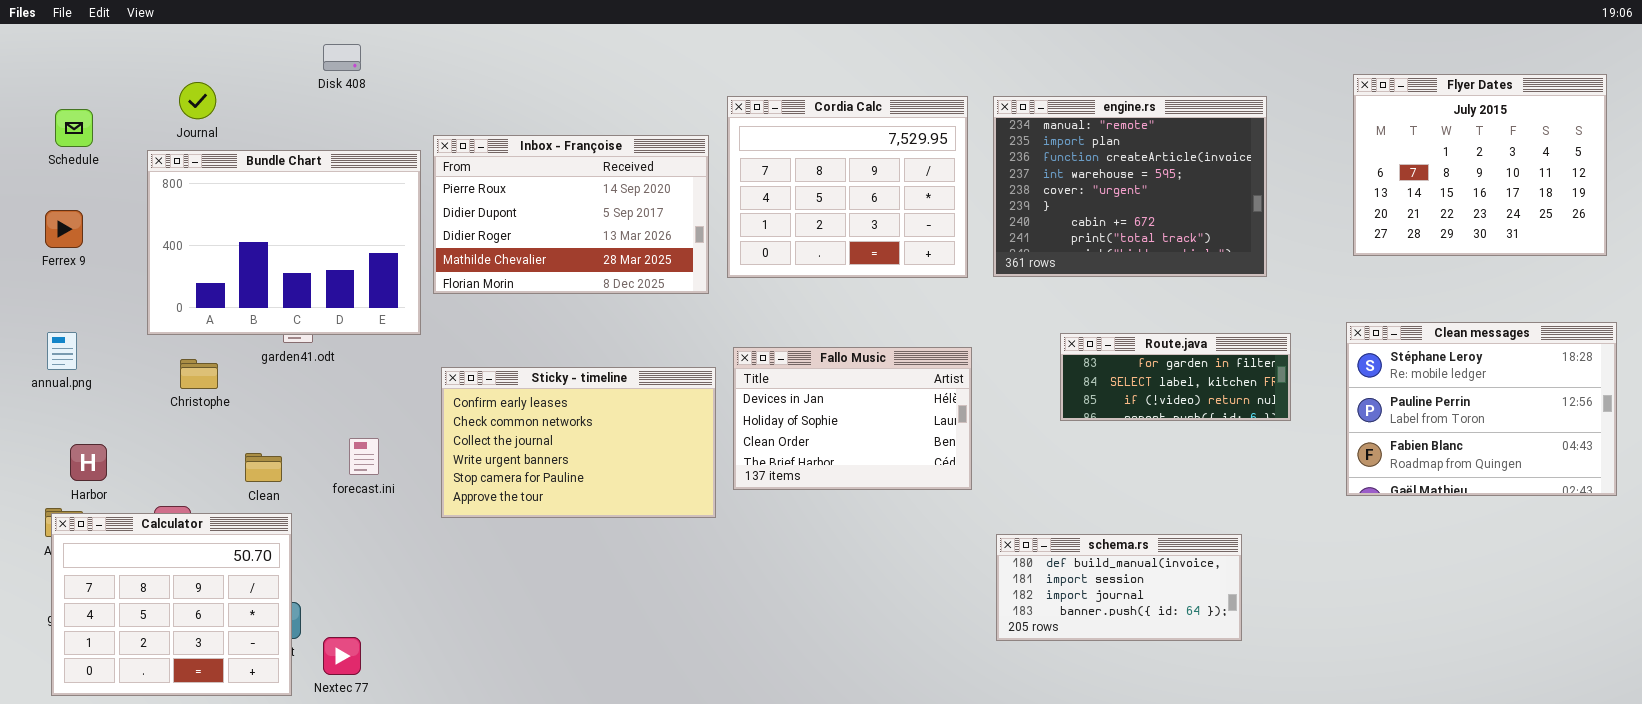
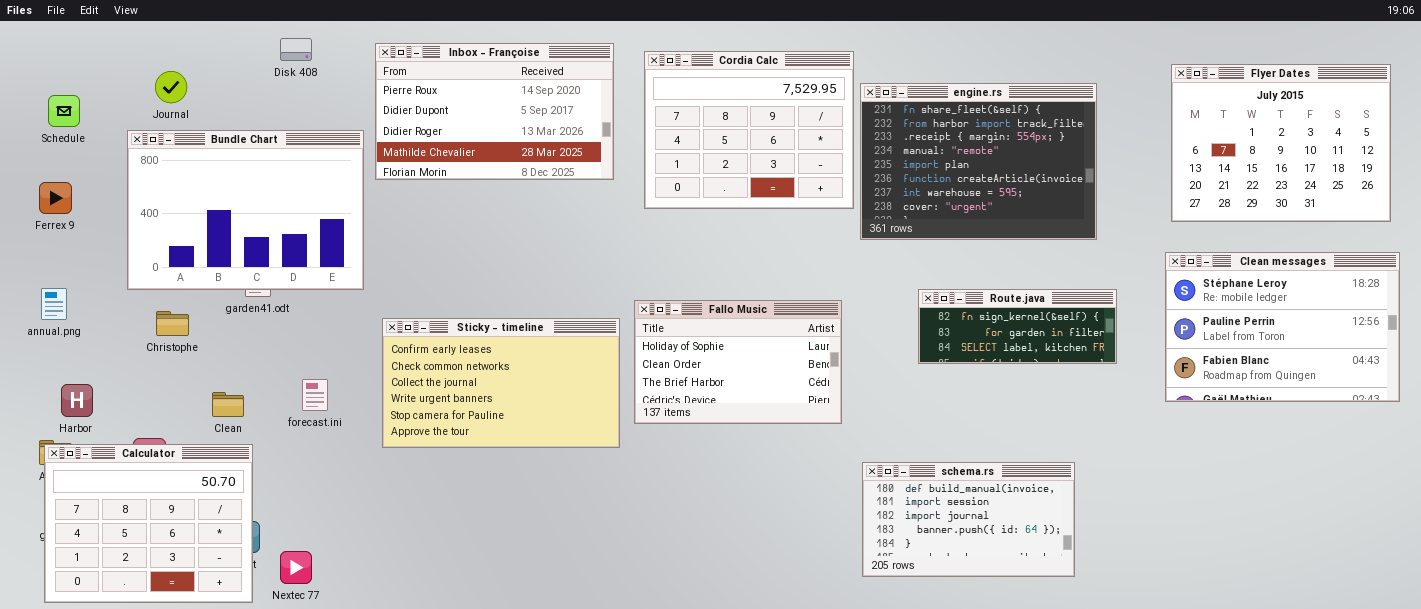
Cordia Calc: [727,96,968,278] -> [644,51,854,209], moved
engine.rs: [993,96,1267,277] -> [860,83,1097,240], scrolled up 3 rows
Inbox - Françoise: [433,135,709,294] -> [375,43,614,180], moved
Clean messages: [1346,322,1617,496] -> [1165,252,1400,402], moved
Route.java: [1060,333,1291,421] -> [918,289,1117,364], scrolled up 1 row
Fallo Music: [733,347,972,490] -> [634,300,842,424], scrolled down 1 row
schema.rs: [996,534,1242,641] -> [862,462,1075,577], resized

